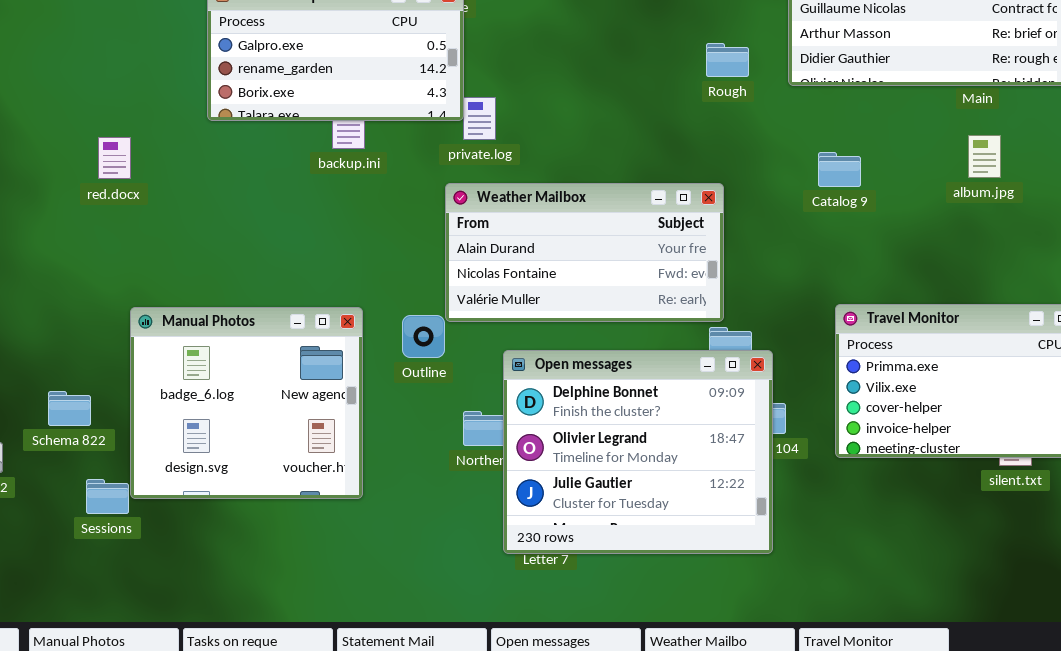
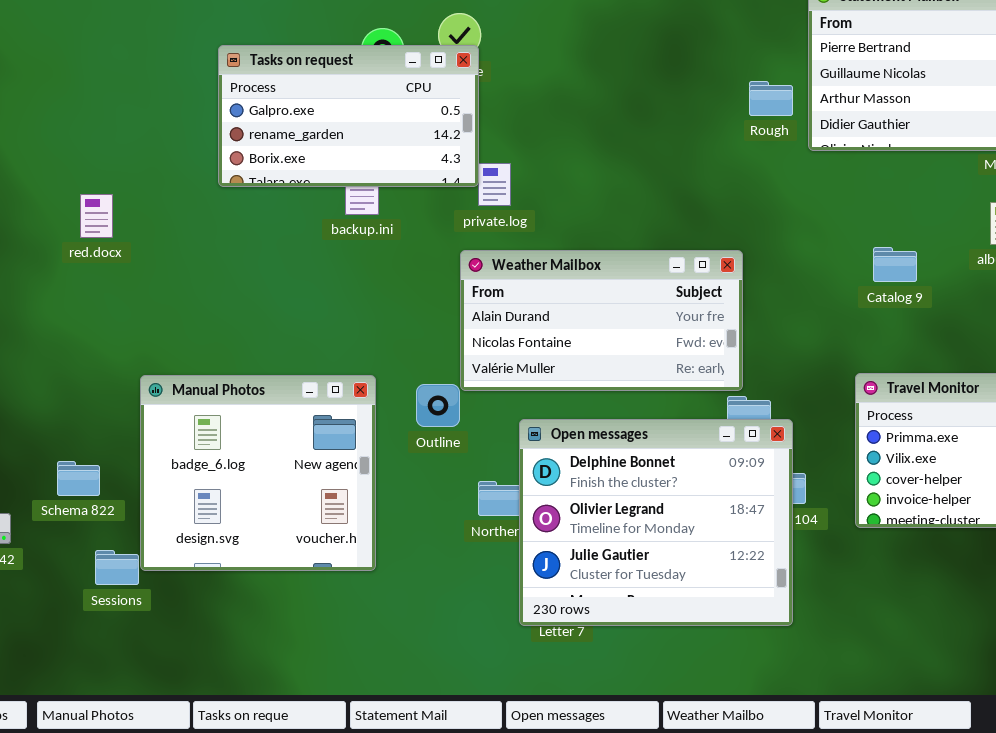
Rough: [706,43,749,77] -> [749,81,793,116], moved
red.docx: [98,137,131,179] -> [80,194,113,238], moved
Catalog 9: [818,152,861,187] -> [873,247,917,282], moved

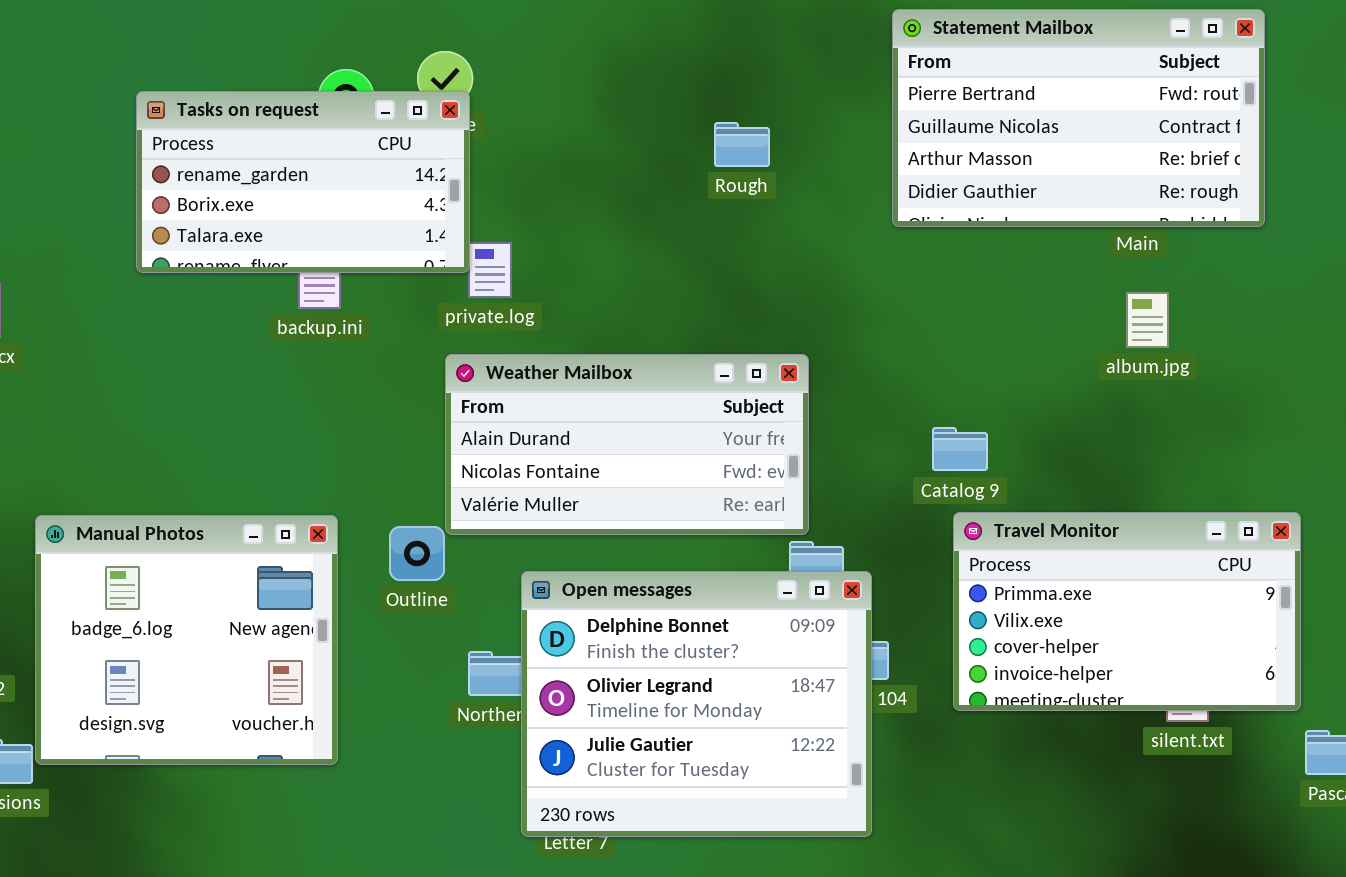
Tasks on request: [218,45,479,187] -> [136,91,470,273], scrolled down 1 row
Rough: [749,81,793,116] -> [714,122,770,167], moved
Catalog 9: [873,247,917,282] -> [932,427,988,471], moved

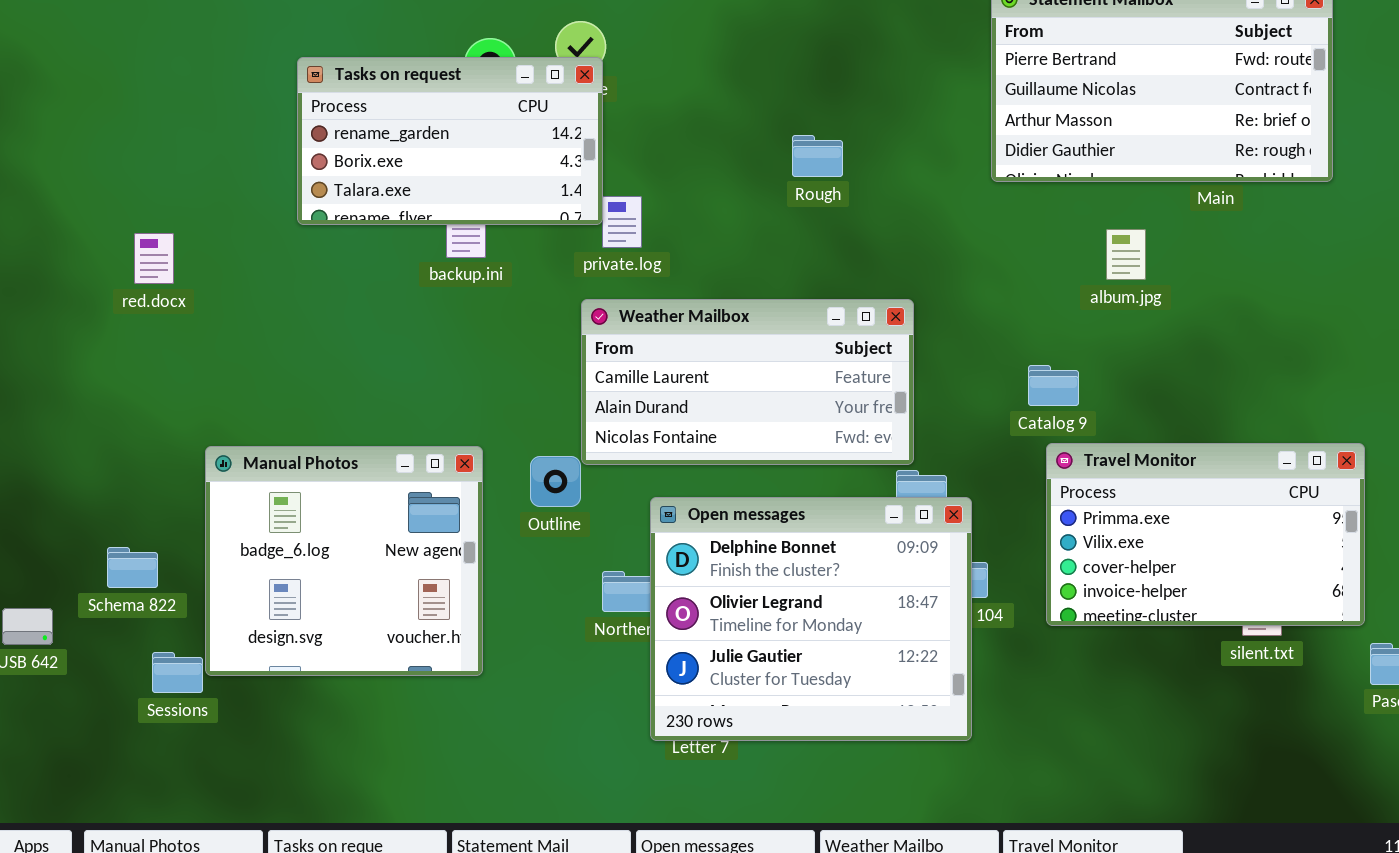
Rough: [714,122,770,167] -> [792,135,843,177], moved
album.jpg: [1126,292,1169,348] -> [1106,229,1146,280], moved
Weather Mailbox: [445,354,809,535] -> [581,299,914,465], scrolled up 1 row

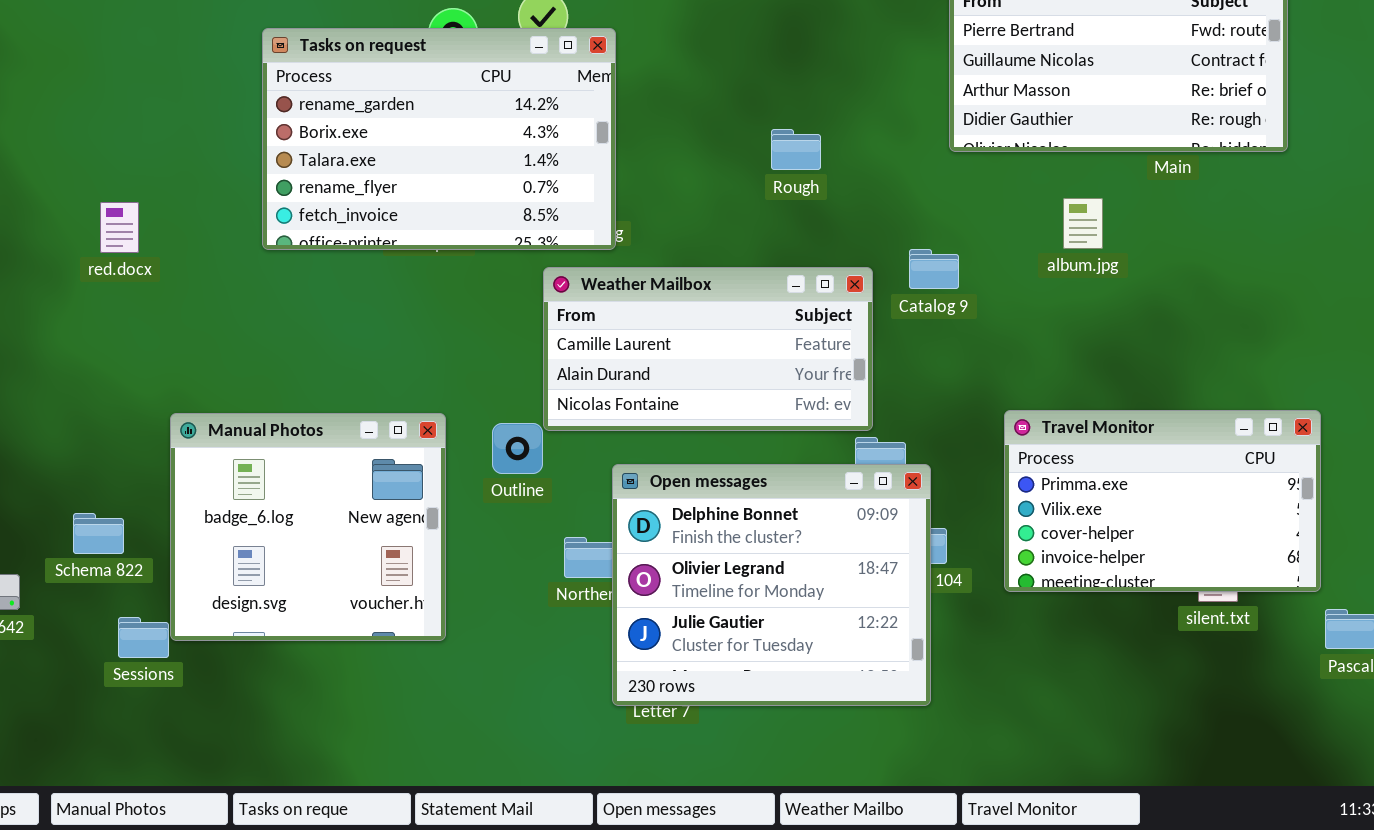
Tasks on request: [297,57,603,225] -> [262,28,616,250], resized
Rough: [792,135,843,177] -> [771,129,821,170], moved
Catalog 9: [1028,365,1079,406] -> [909,249,959,289], moved

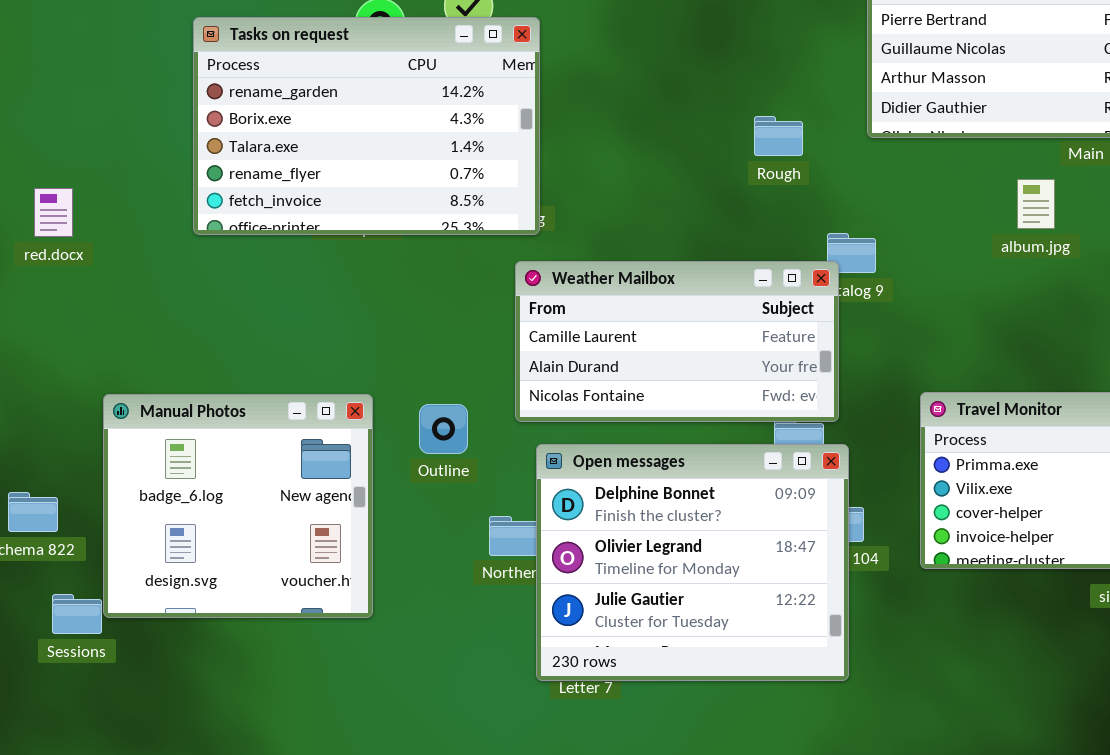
Rough: [771,129,821,170] -> [754,116,803,156], moved
album.jpg: [1063,198,1103,249] -> [1017,179,1055,229], moved
Weather Mailbox: [543,267,873,431] -> [515,261,839,422], moved

